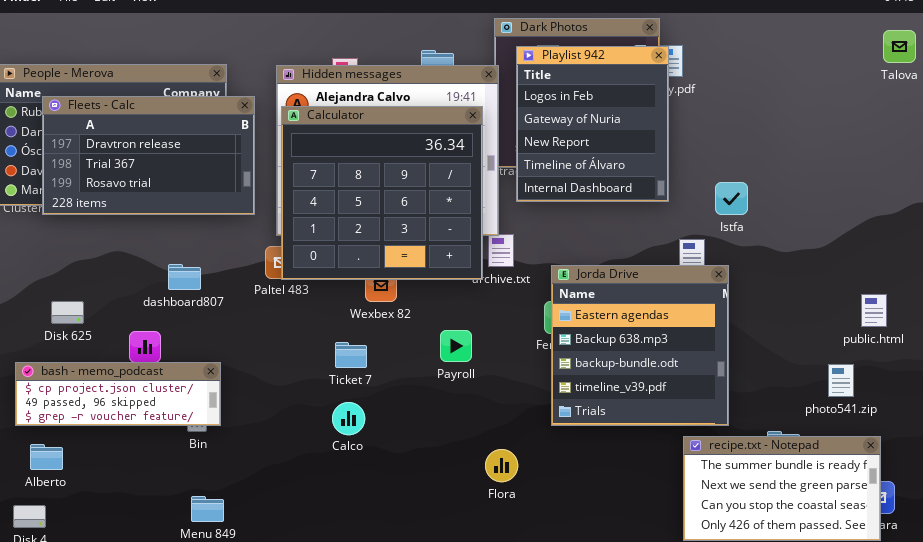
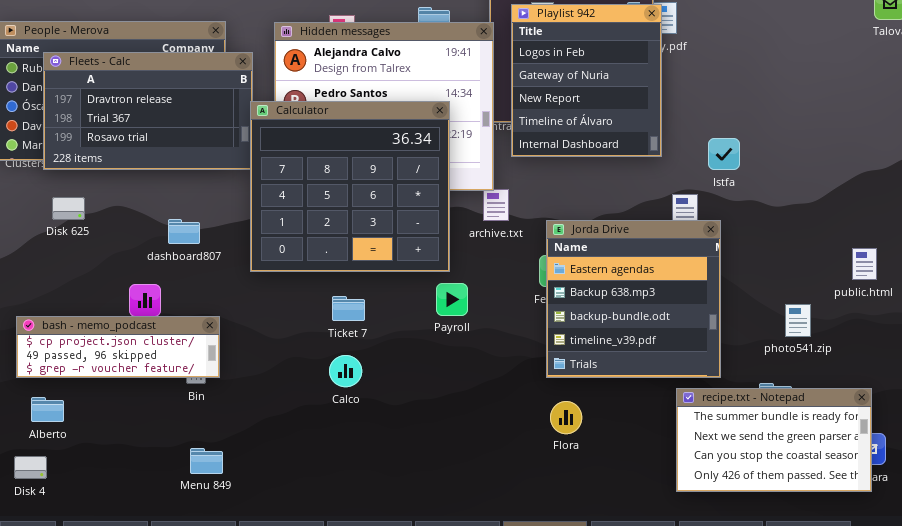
Calculator: [281,106,483,280] -> [250,101,450,272], moved
Disk 625: [51,301,84,324] -> [52,197,85,220], moved
photo541.zip: [828,364,854,397] -> [785,304,811,337], moved
Flora: [485,449,518,482] -> [550,401,582,434], moved

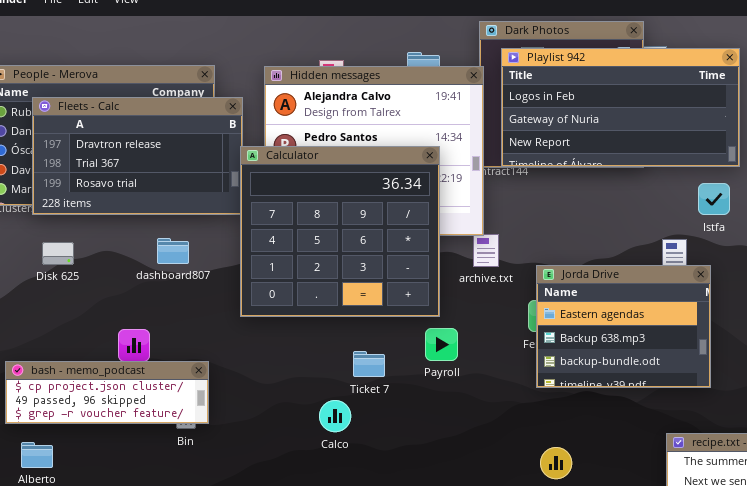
Playlist 942: [511,4,662,157] -> [501,48,740,167], resized
dashboard807: [168,219,200,244] -> [157,238,189,264], moved
Jorda Drive: [546,220,721,378] -> [536,265,711,388], resized
Ticket 7: [332,296,365,321] -> [353,351,385,377], moved

